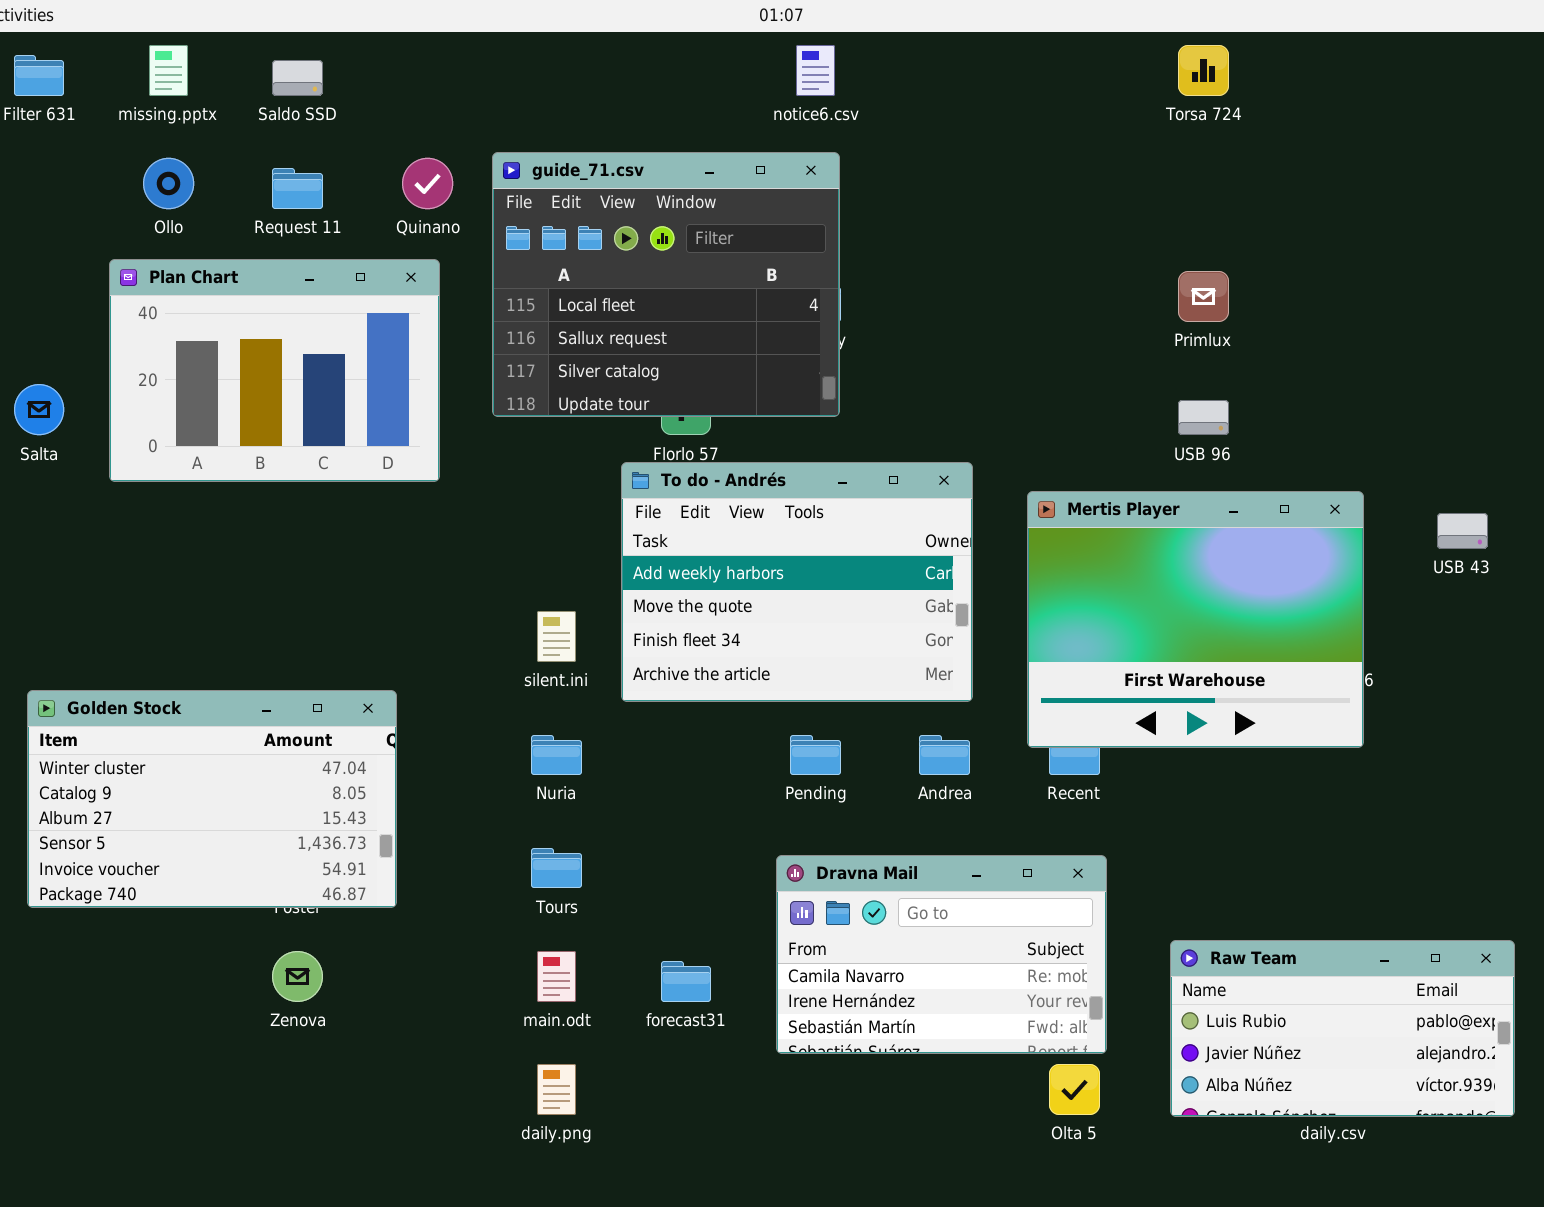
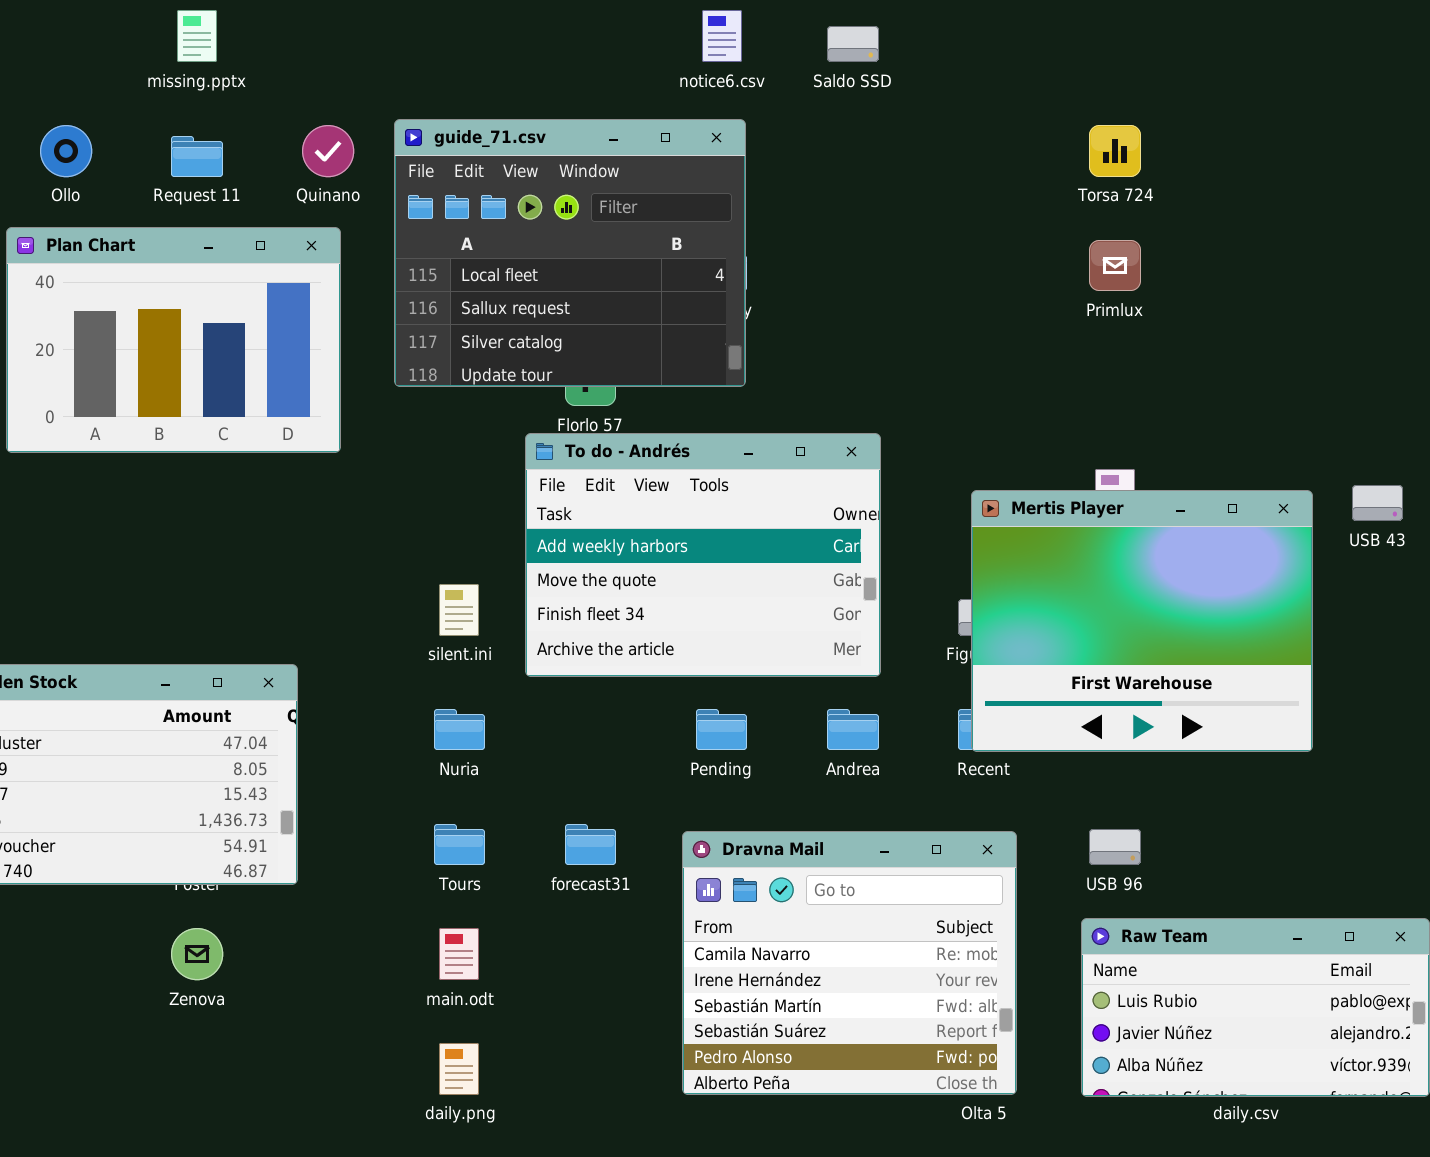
missing.pptx: [149,45,188,96] -> [177,10,217,62], moved
Torsa 724: [1178,45,1229,96] -> [1089,125,1141,177], moved
Saldo SSD: [272,60,323,96] -> [827,26,879,62], moved
USB 96: [1178,400,1229,435] -> [1089,829,1141,865], moved
Mertis Player: [1027,491,1364,748] -> [971,490,1313,752], moved
Dravna Mail: [776,855,1107,1054] -> [682,831,1017,1095], resized
forecast31: [661,961,711,1002] -> [565,824,616,865], moved

